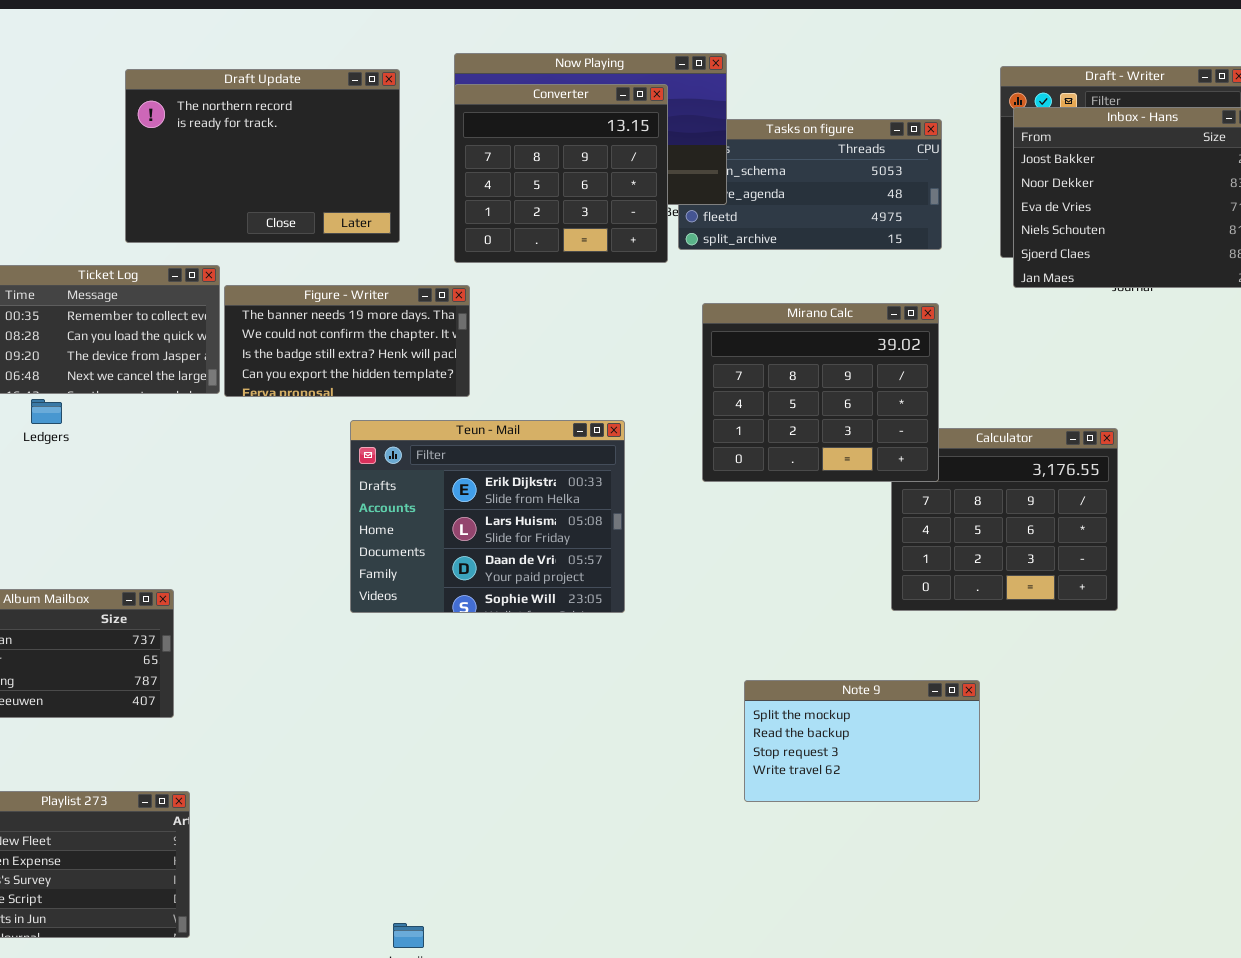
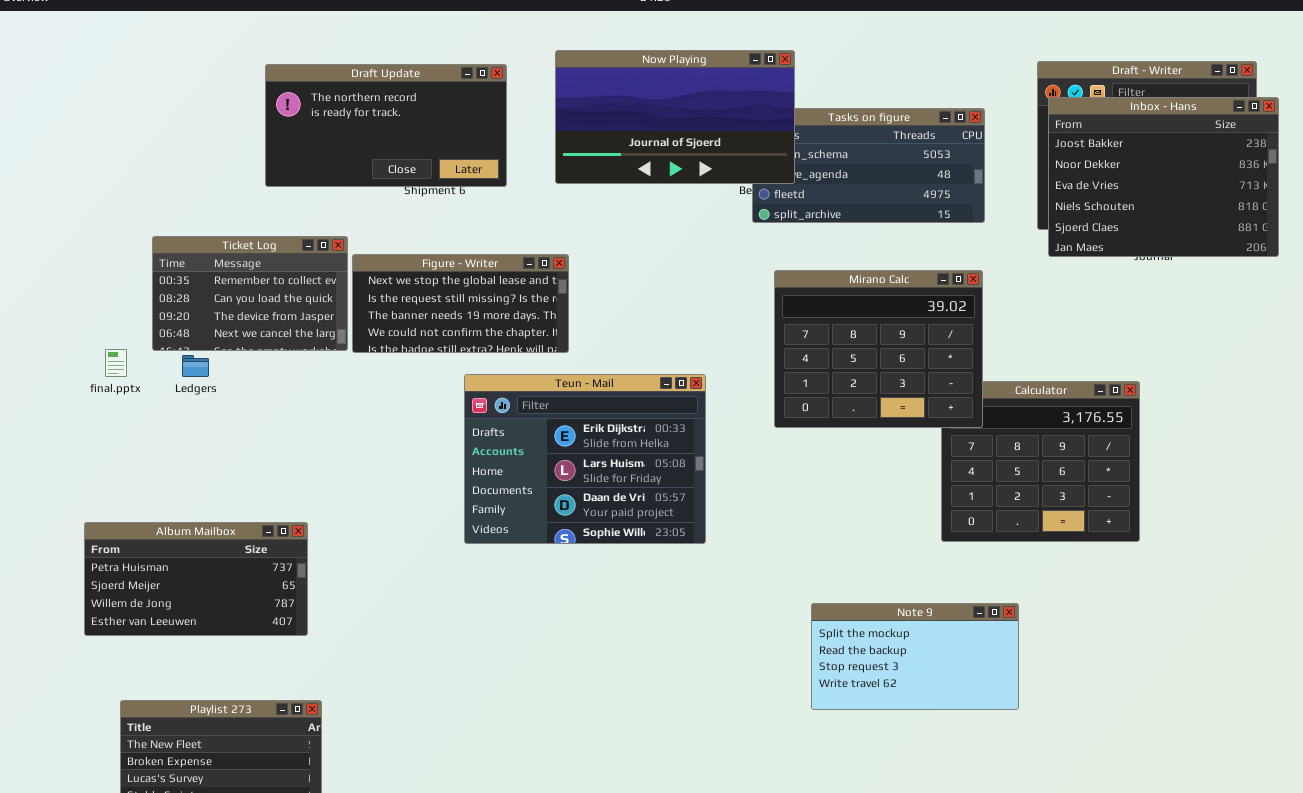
Draft Update: [125,69,400,243] -> [265,64,507,187], resized
Converter: [454,84,668,263] -> none, closed
Figure - Writer: [224,285,470,397] -> [352,254,569,353], scrolled up 2 rows

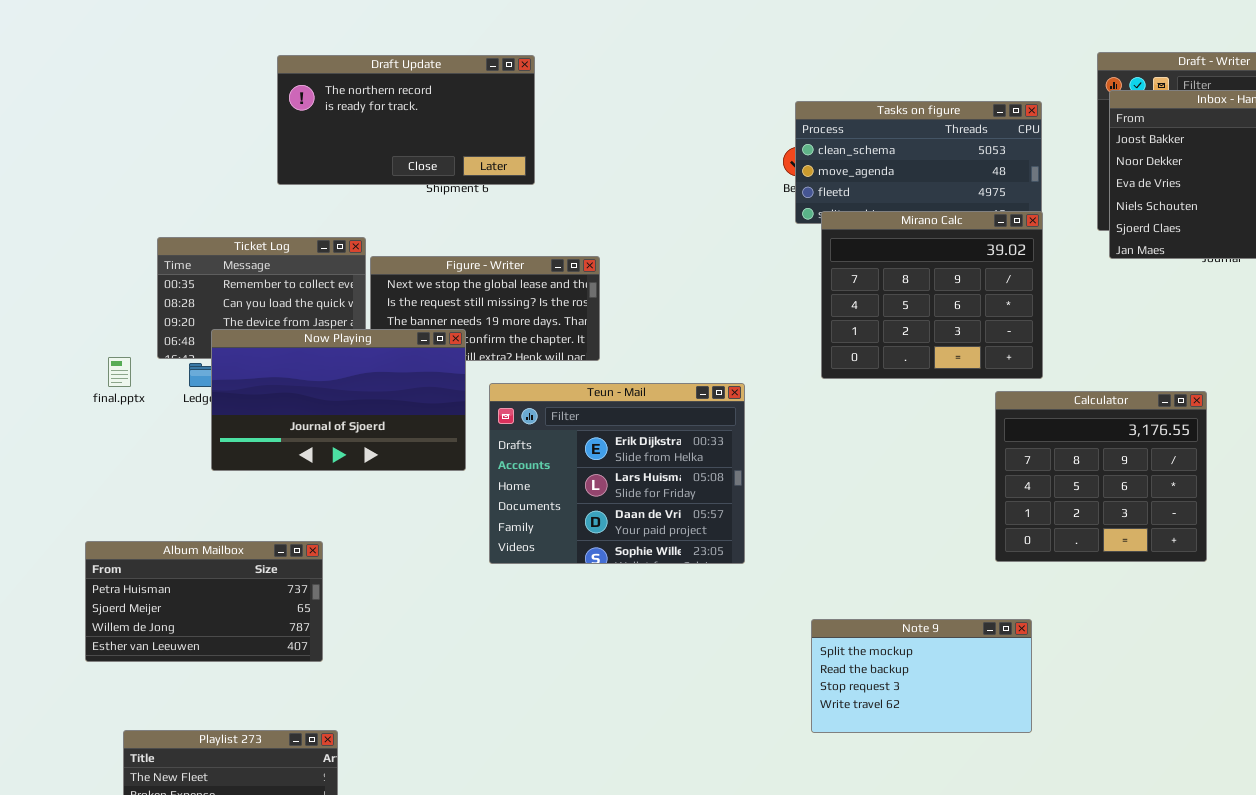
Now Playing: [555,50,795,184] -> [211,329,466,471], moved
Mirano Calc: [774,270,983,428] -> [821,211,1043,379], moved
Note 9: [811,603,1019,710] -> [811,619,1032,733], moved

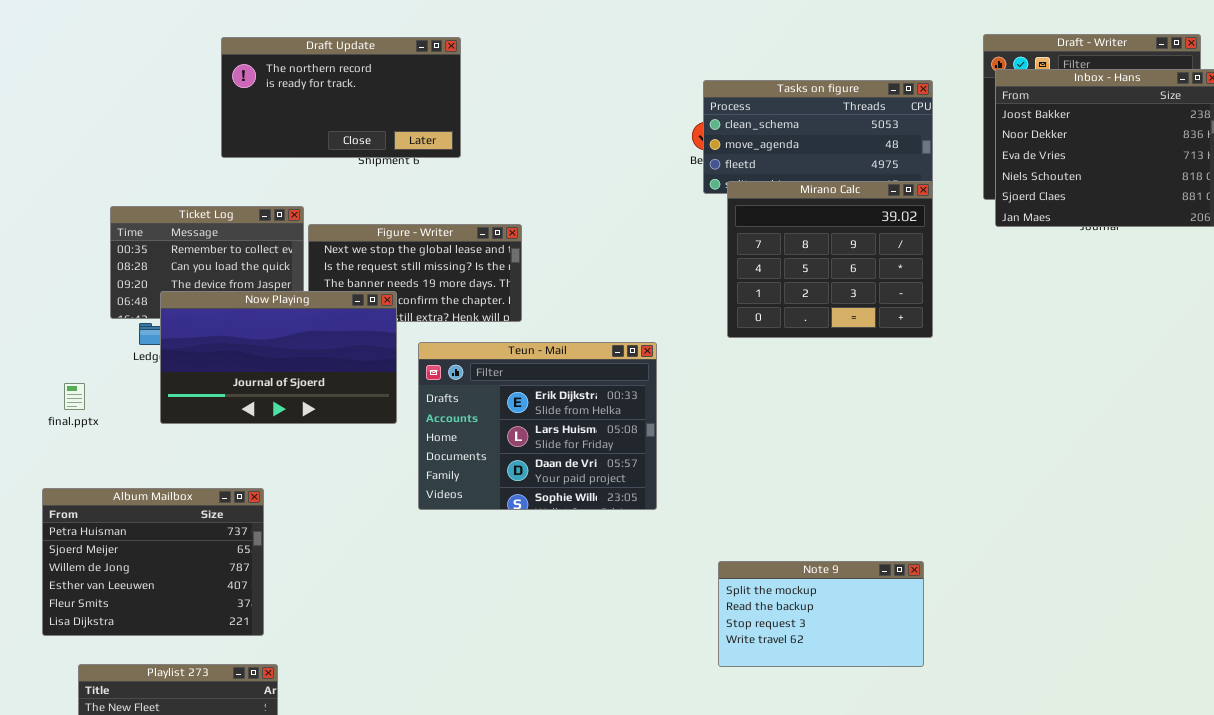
final.pptx: [108,357,131,387] -> [64,383,85,410], moved
Calculator: [995,391,1207,562] -> none, closed
Album Mailbox: [85,541,323,662] -> [42,488,264,636], resized

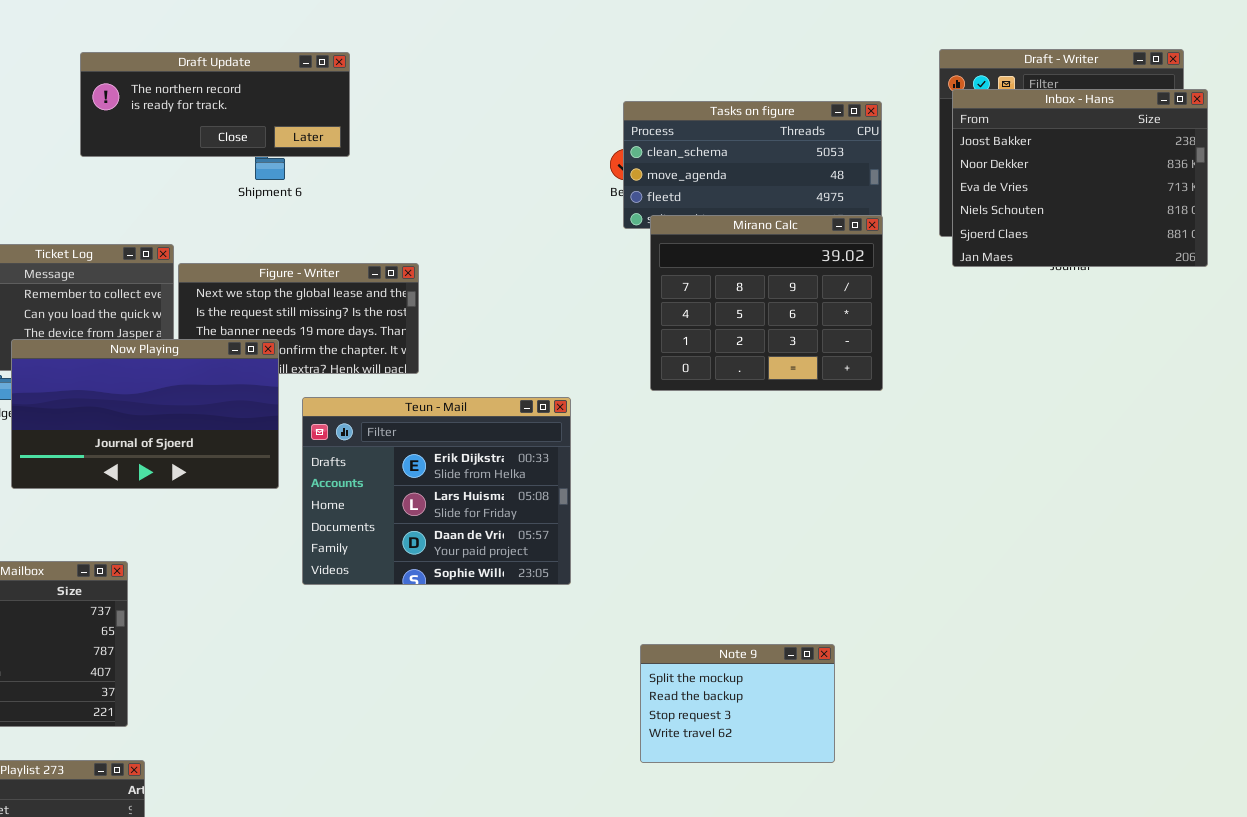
Draft Update: [221,37,461,158] -> [80,52,350,157], resized
Note 9: [718,561,924,667] -> [640,644,835,763], resized

